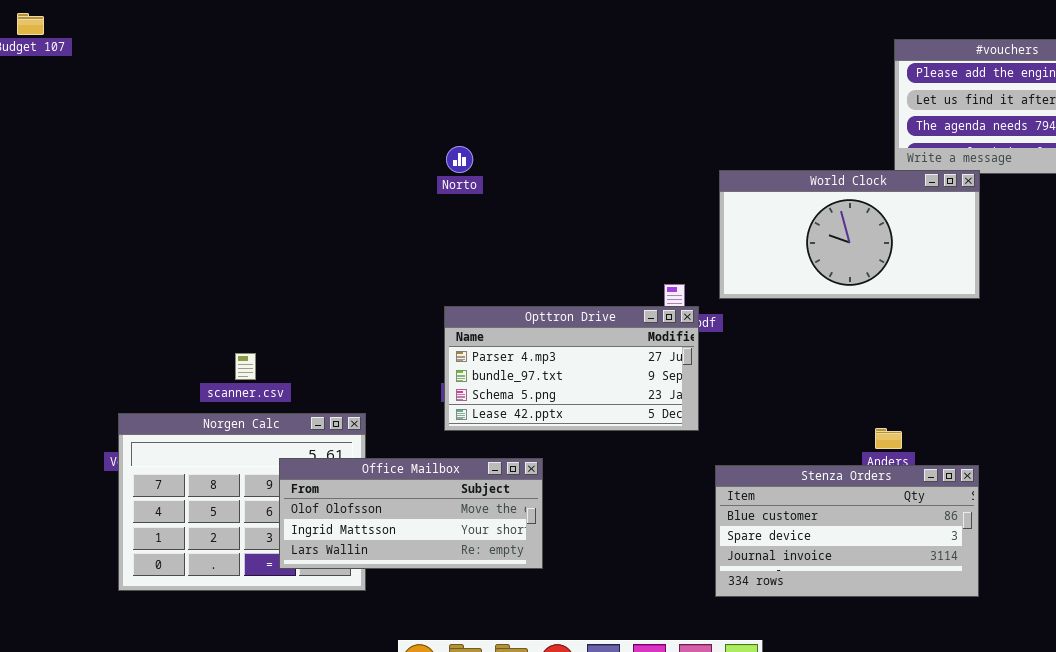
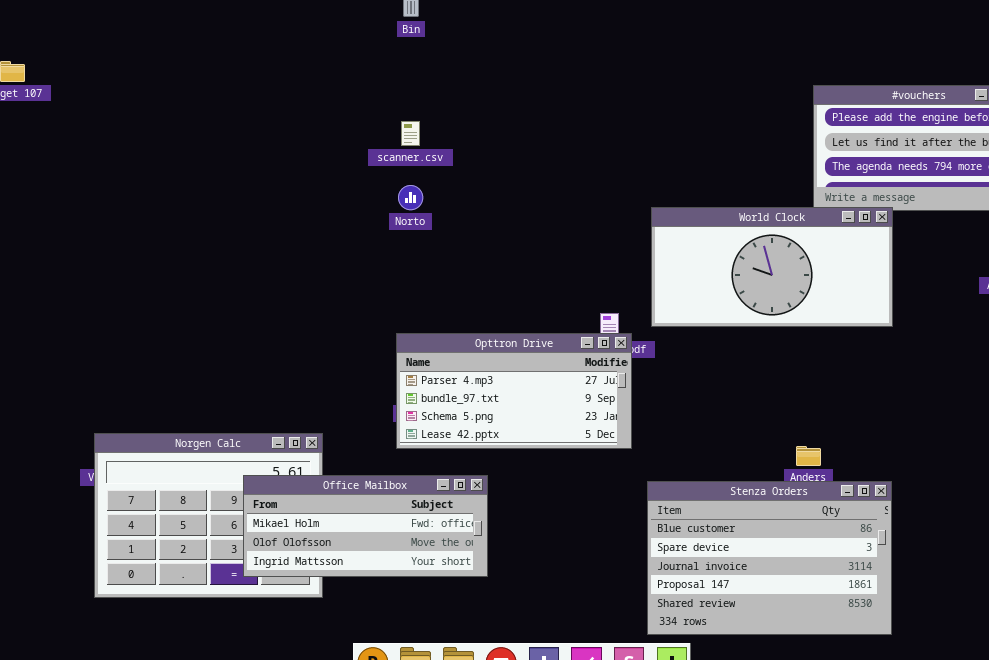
scanner.csv: [235,353,256,380] -> [401,121,420,146], moved
Office Mailbox: [279,458,543,569] -> [243,475,488,577], scrolled up 1 row
Stenza Orders: [715,465,979,597] -> [647,481,892,635], resized

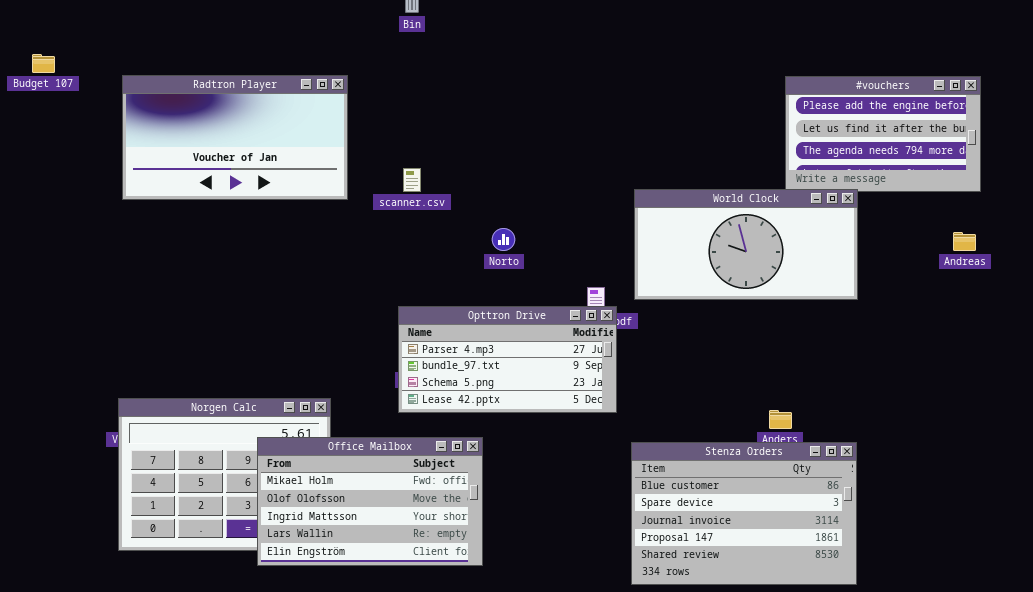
Radtron Player: none -> [122,75,348,200], opened
scanner.csv: [401,121,420,146] -> [403,168,421,192], moved
Norto: [398,185,423,210] -> [492,228,515,251], moved
Office Mailbox: [243,475,488,577] -> [257,437,483,566], resized

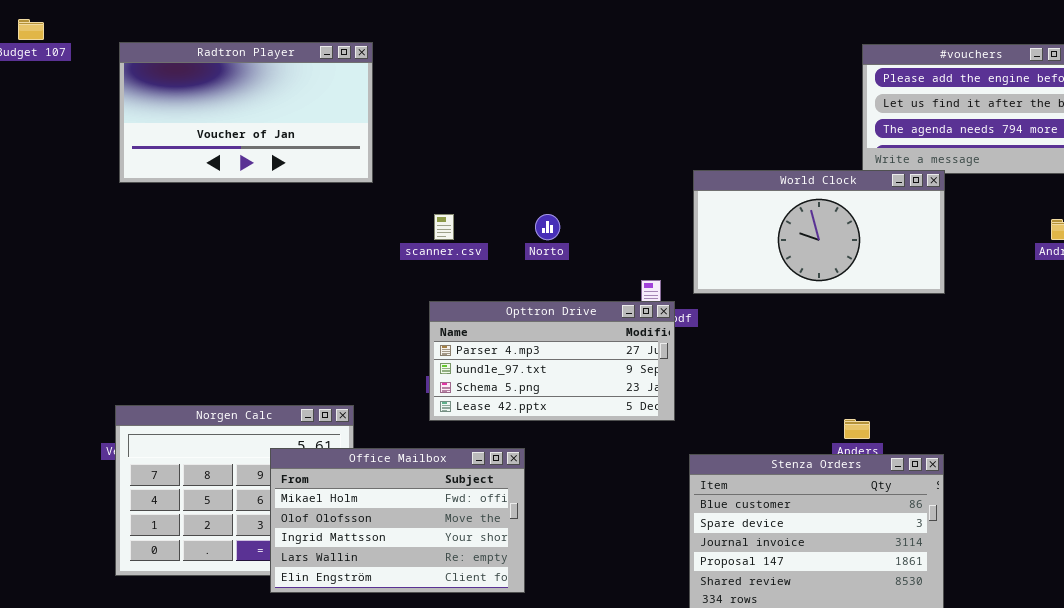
scanner.csv: [403,168,421,192] -> [434,214,454,240], moved

